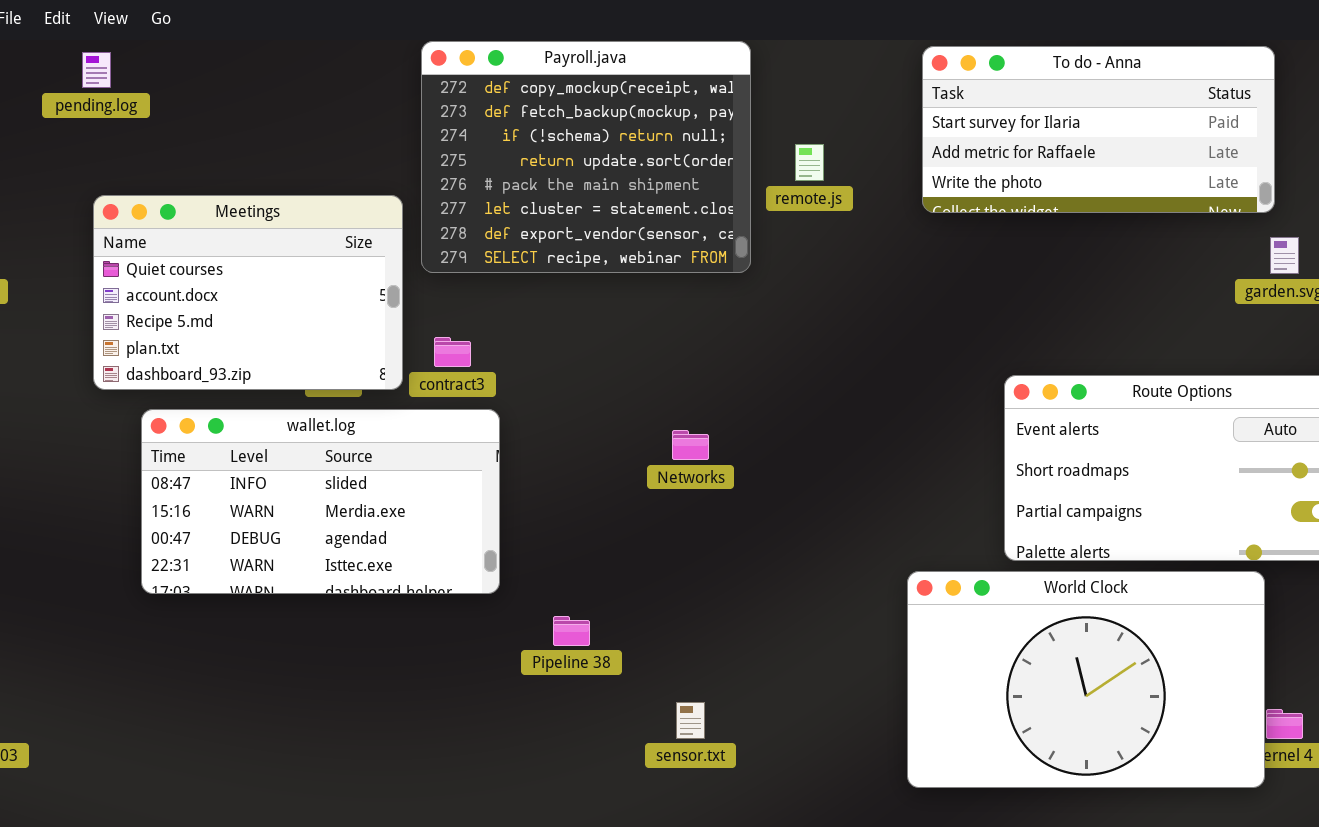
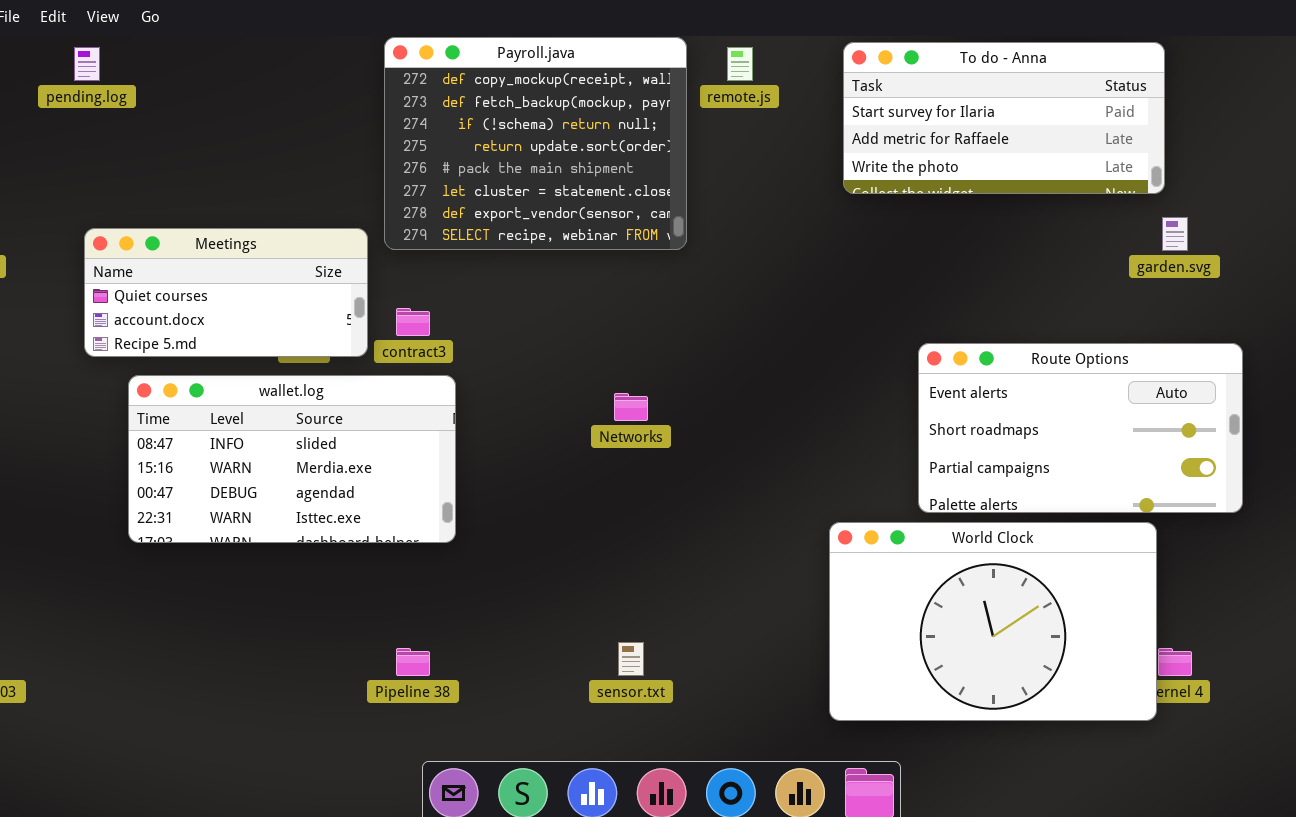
remote.js: [795,144,824,181] -> [727,47,753,81], moved
Meetings: [93,195,403,390] -> [84,228,368,357], resized
Pipeline 38: [553,616,590,646] -> [396,648,430,676], moved

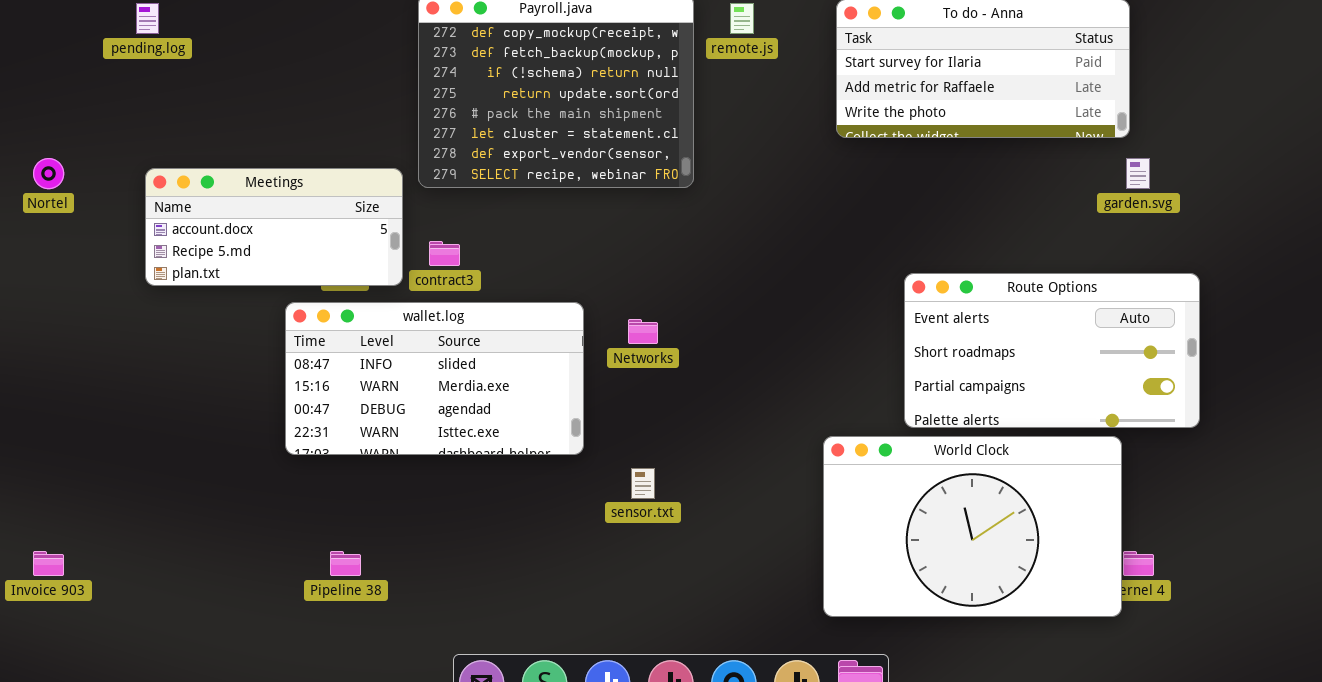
Meetings: [84,228,368,357] -> [145,168,403,286], scrolled down 1 row
wallet.log: [128,375,456,543] -> [285,302,584,455], moved
sensor.txt: [618,642,644,676] -> [631,468,655,499], moved
Pipeline 38: [396,648,430,676] -> [330,551,361,576], moved

